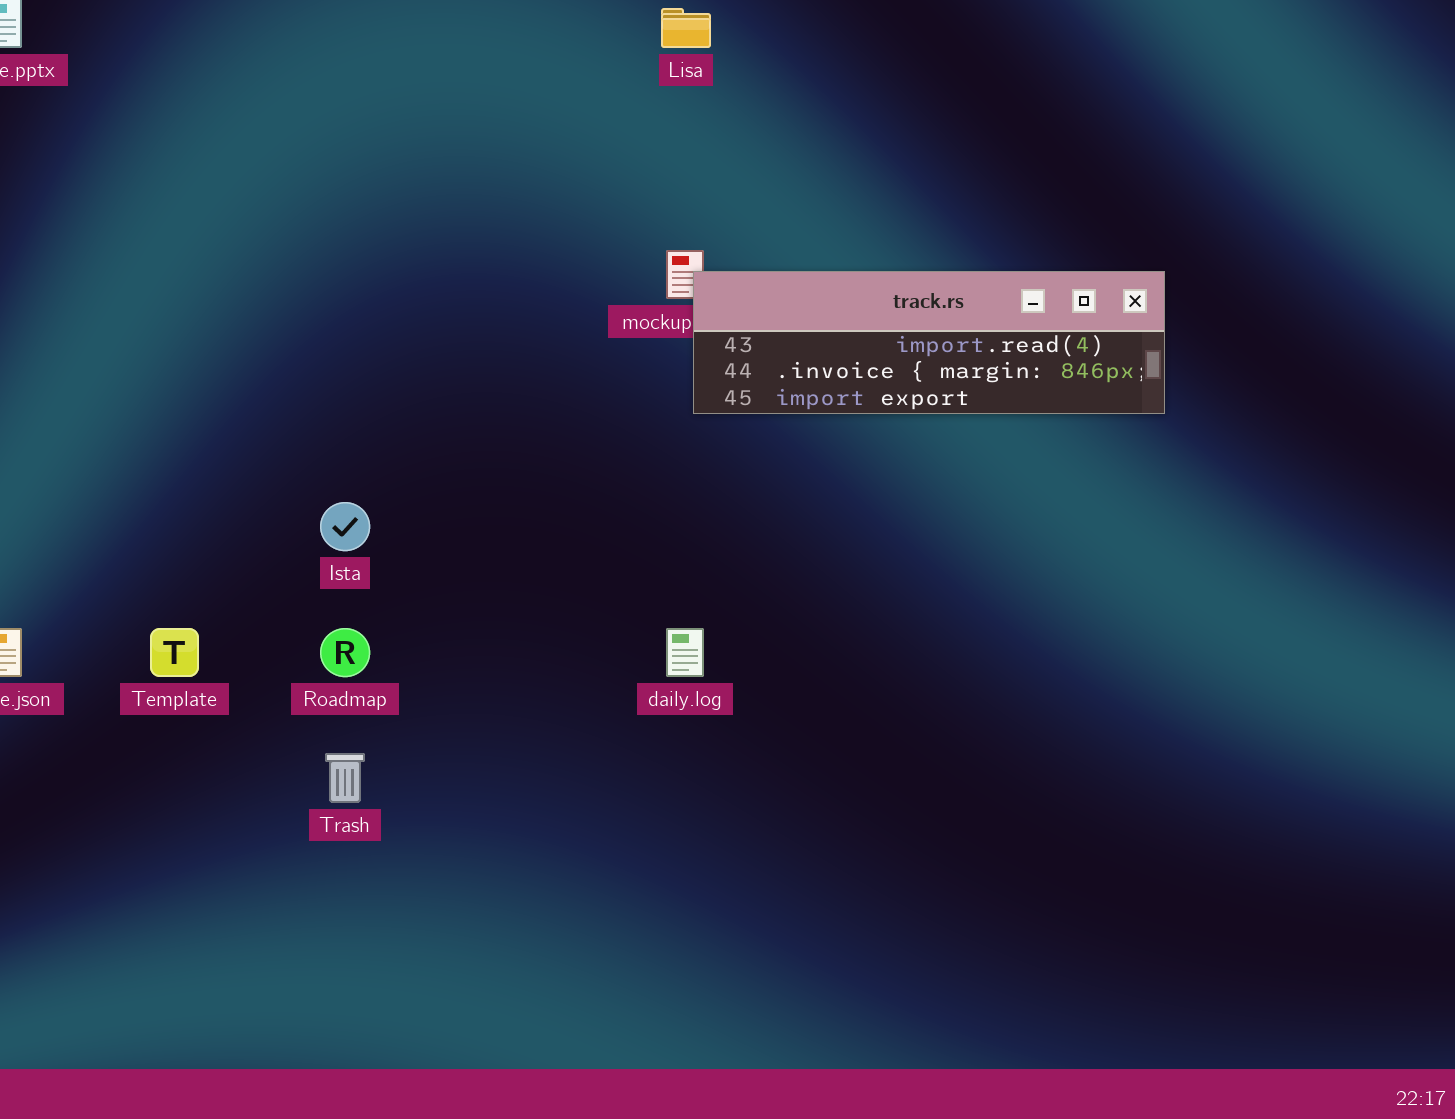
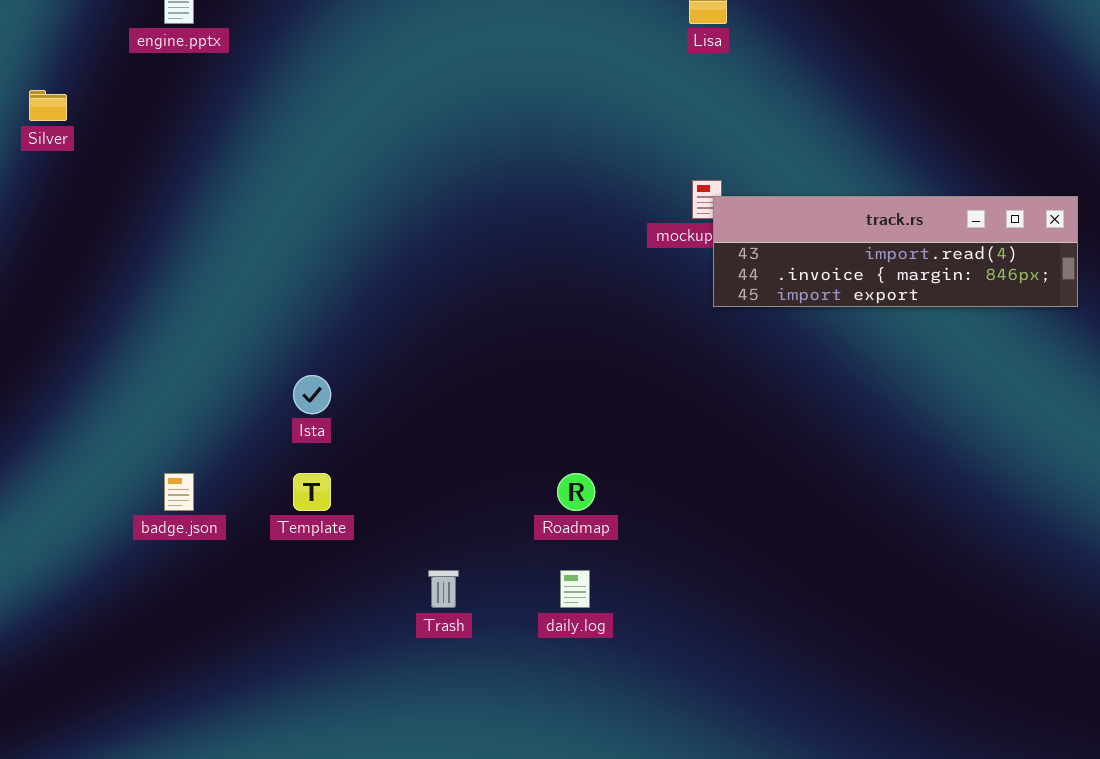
Ista: [320,502,370,551] -> [293,375,331,414], moved
Roadmap: [320,628,370,677] -> [557,473,595,511], moved
daily.log: [666,628,704,677] -> [560,570,590,608], moved

